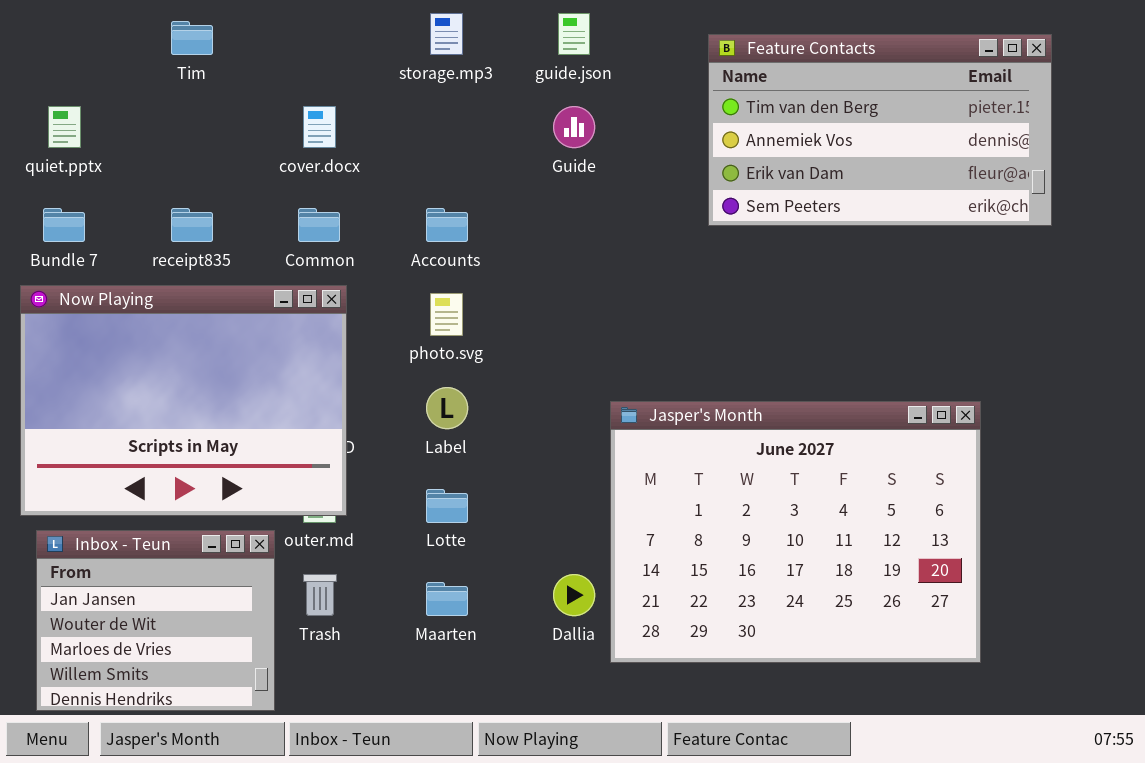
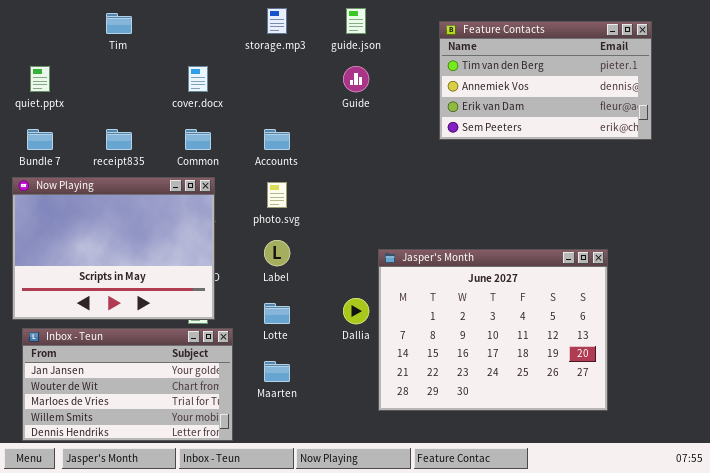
Inbox - Teun: [36,530,275,711] -> [22,328,233,441], resized
Dallia: [553,574,595,616] -> [343,298,369,324], moved

